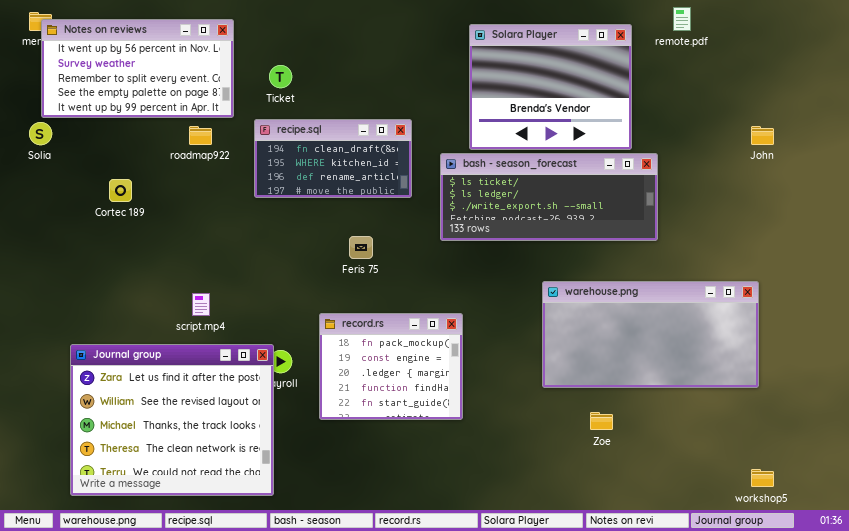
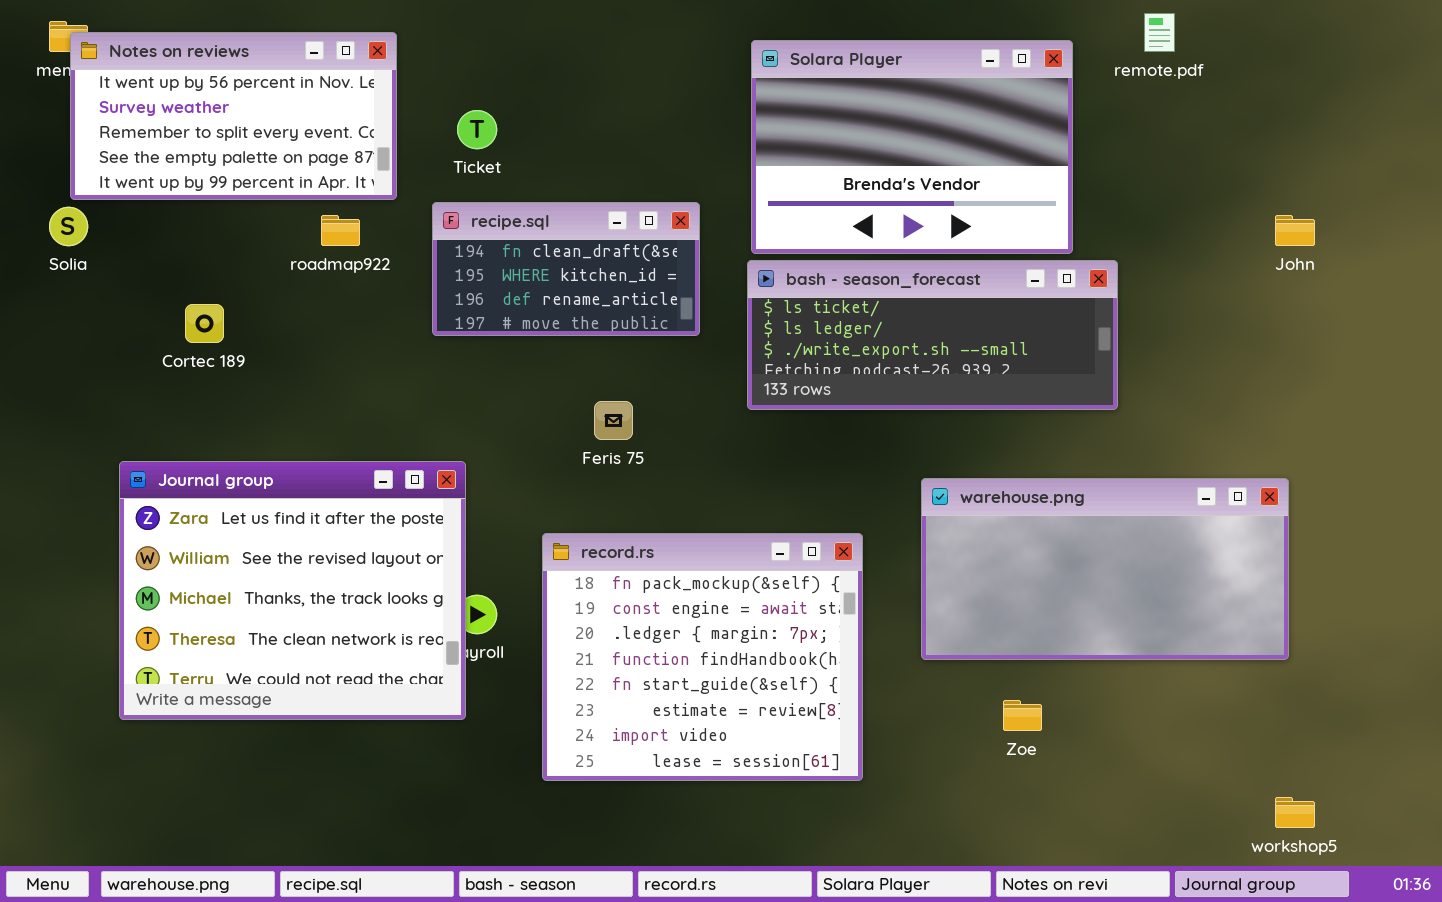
Solara Player: [469,24,632,150] -> [751,40,1073,254], resized
record.rs: [319,313,463,420] -> [542,533,863,781], resized
Journal group: [70,344,274,496] -> [119,461,466,720], moved

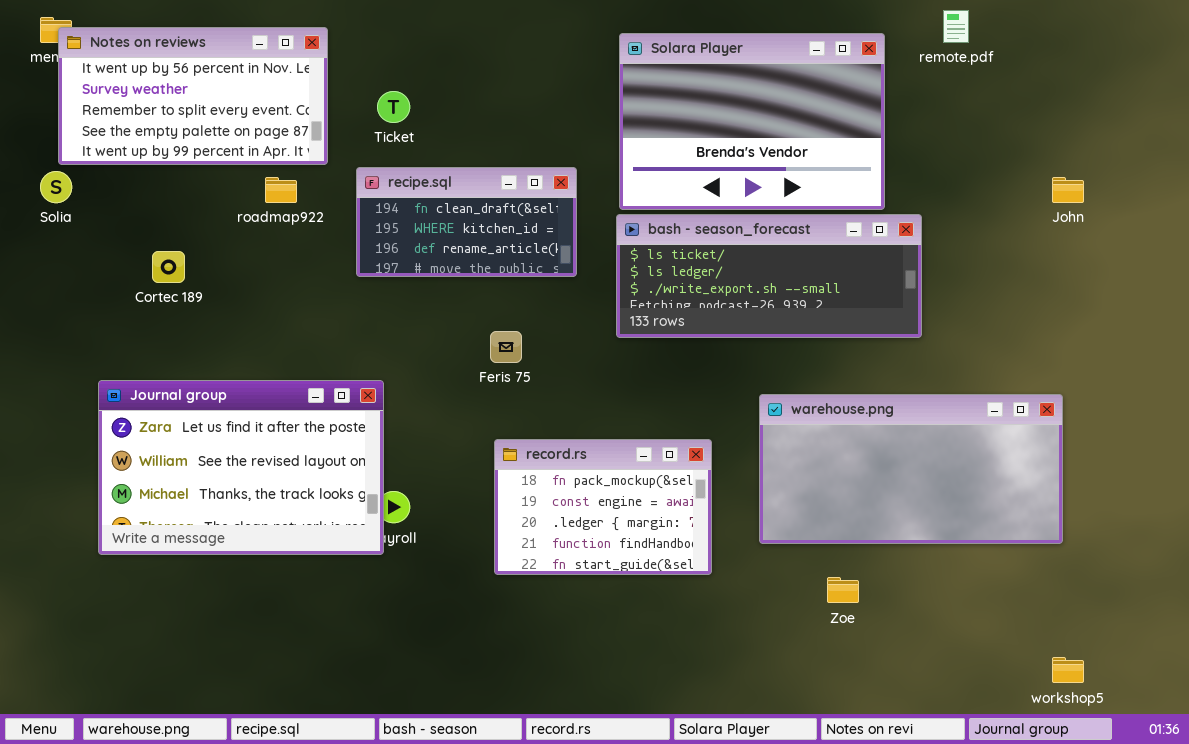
Journal group: [119,461,466,720] -> [98,380,384,555], resized
record.rs: [542,533,863,781] -> [494,439,712,575], resized

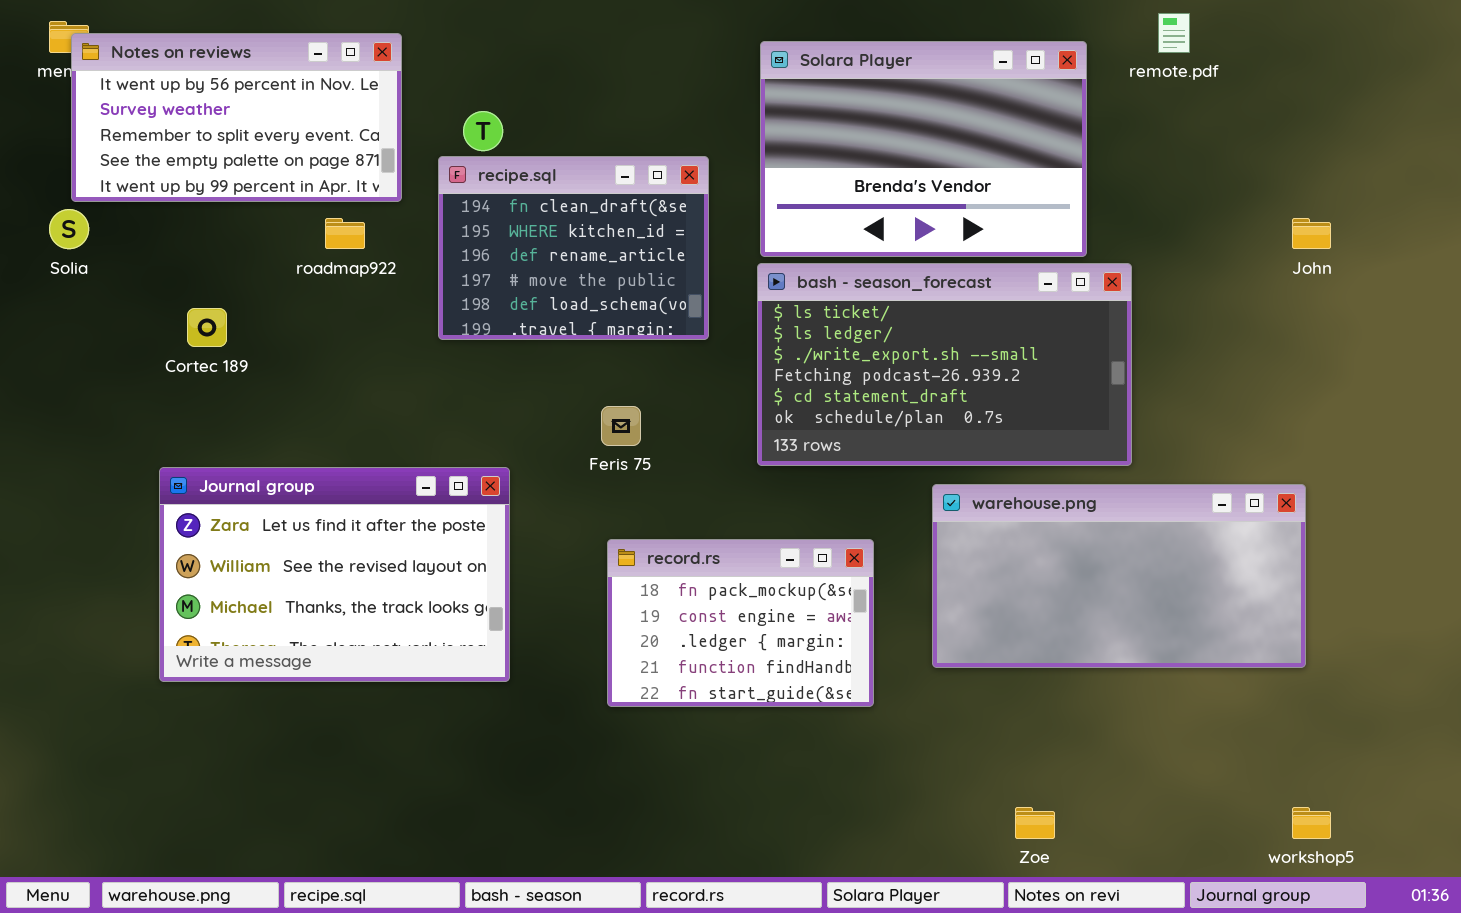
recipe.sql: [356,167,577,277] -> [438,156,709,340], resized
bash - season_forecast: [616,214,922,338] -> [757,263,1132,466], resized
Journal group: [98,380,384,555] -> [159,467,510,682], moved
Zoe: [827,577,859,603] -> [1015,807,1055,839], moved

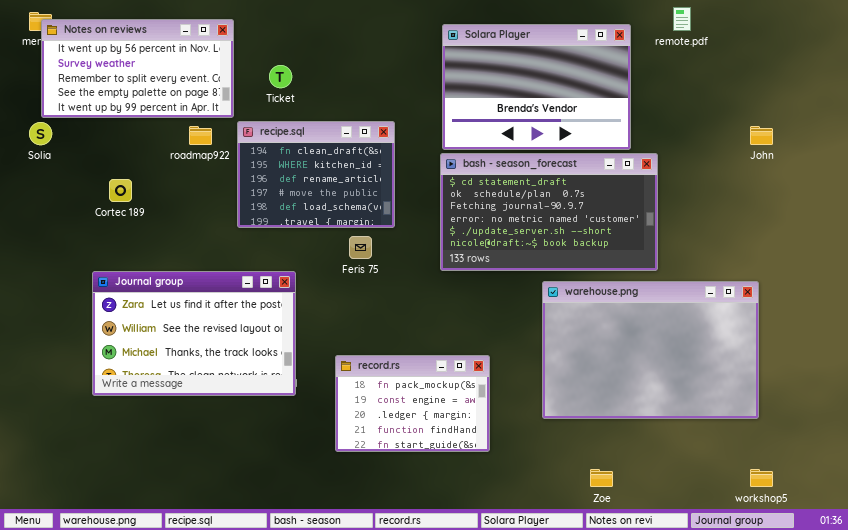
recipe.sql: [438,156,709,340] -> [237,121,395,228], moved
bash - season_forecast: [757,263,1132,466] -> [440,153,658,271], scrolled down 4 rows
warehouse.png: [932,484,1306,668] -> [542,281,759,419], resized
record.rs: [607,539,874,707] -> [335,355,490,452], moved

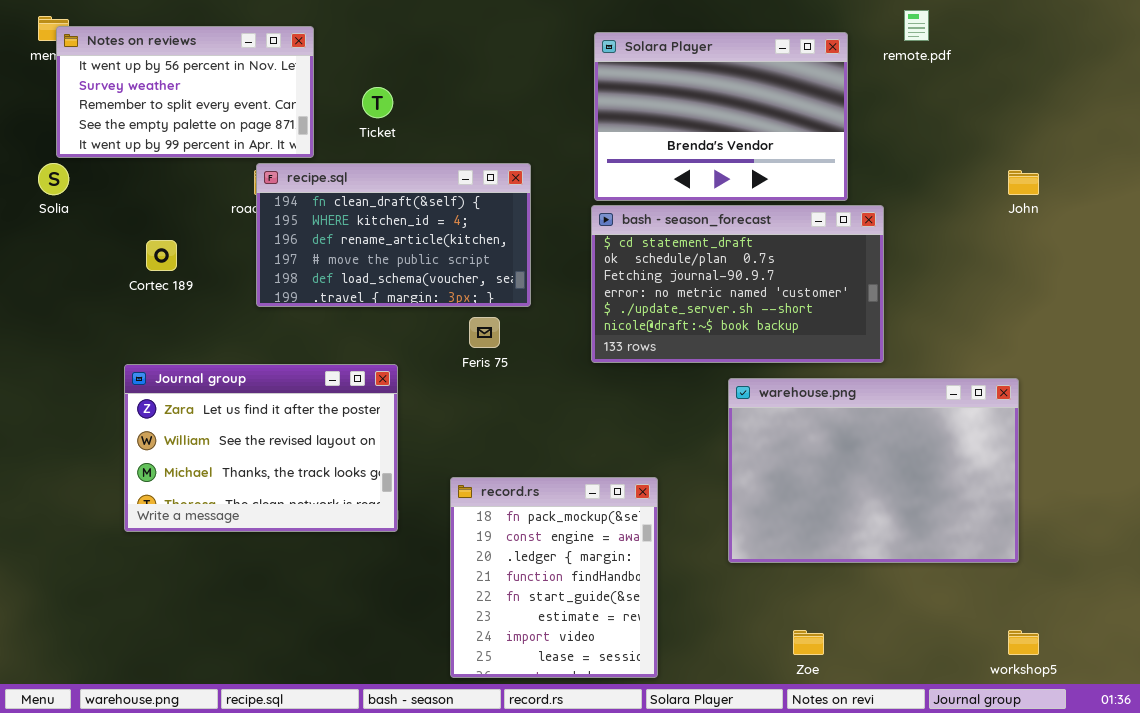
recipe.sql: [237,121,395,228] -> [256,163,531,307], resized
record.rs: [335,355,490,452] -> [450,477,658,678], resized

